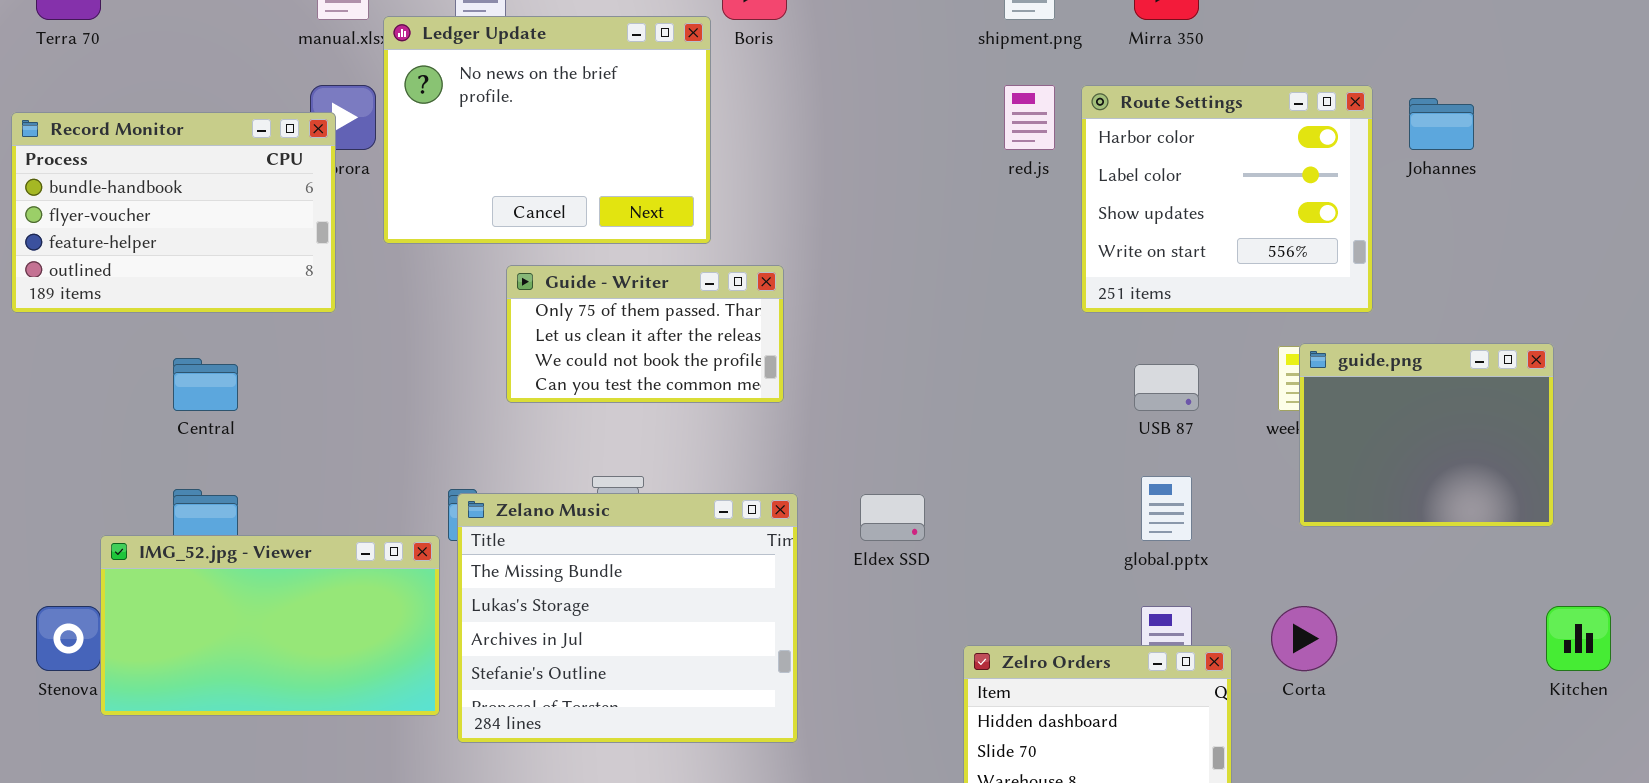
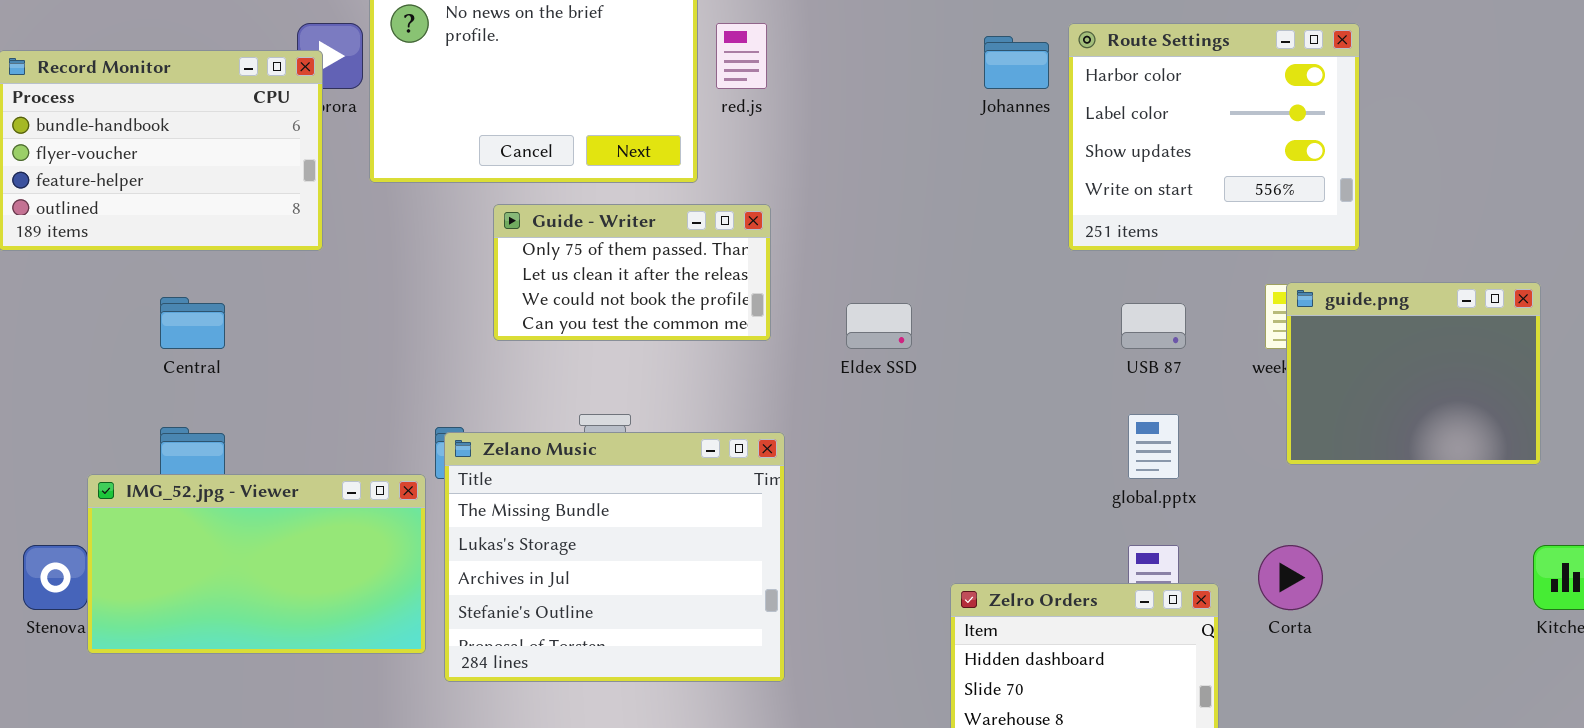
red.js: [1004,85,1055,150] -> [716,23,767,89], moved
Johannes: [1409,98,1474,150] -> [984,36,1049,89], moved
Eldex SSD: [860,494,925,541] -> [846,303,912,349], moved

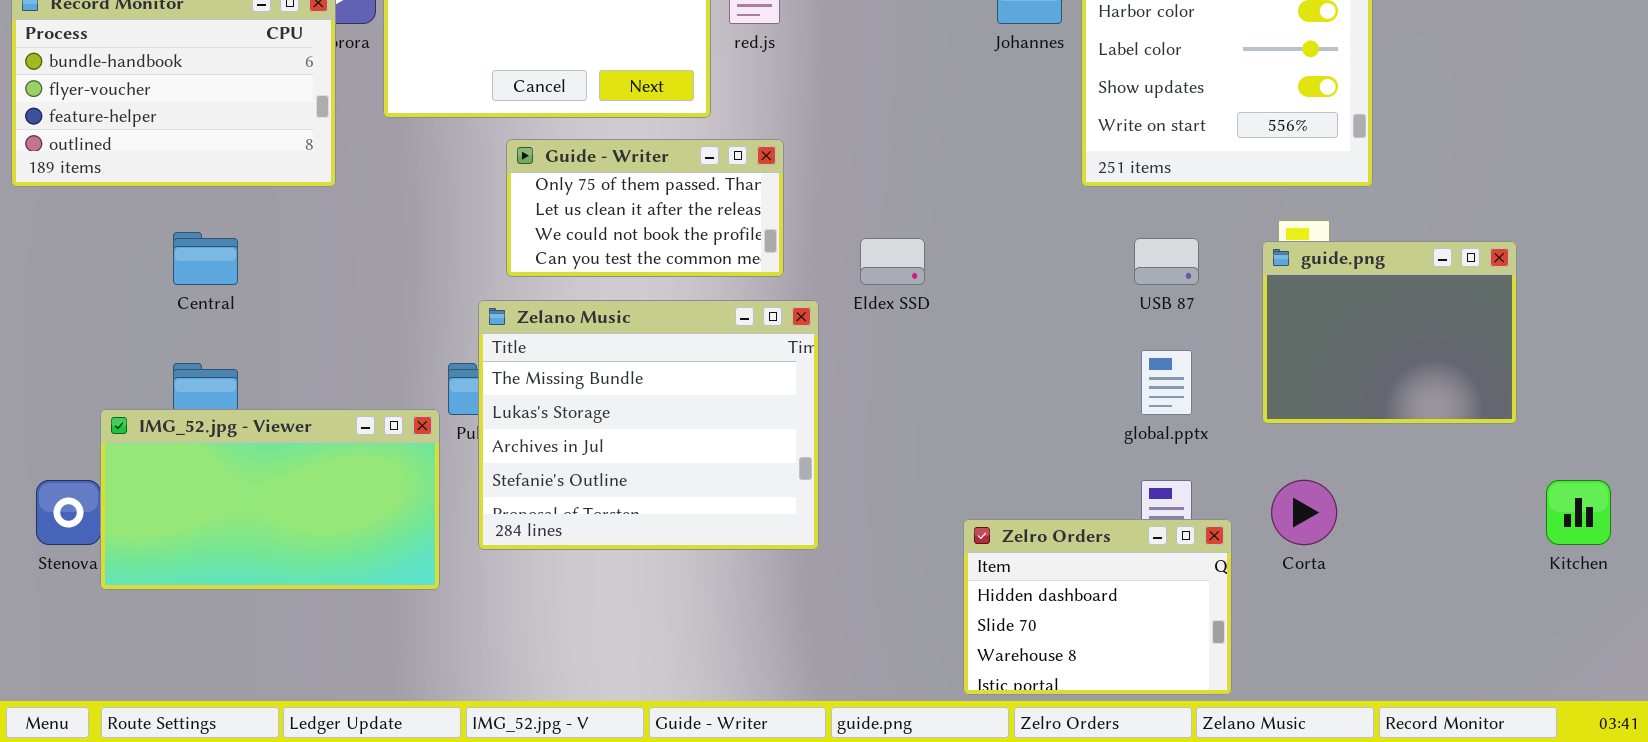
guide.png: [1286,282,1541,465] -> [1262,241,1517,424], moved
Zelano Music: [444,432,785,682] -> [478,300,819,550], moved

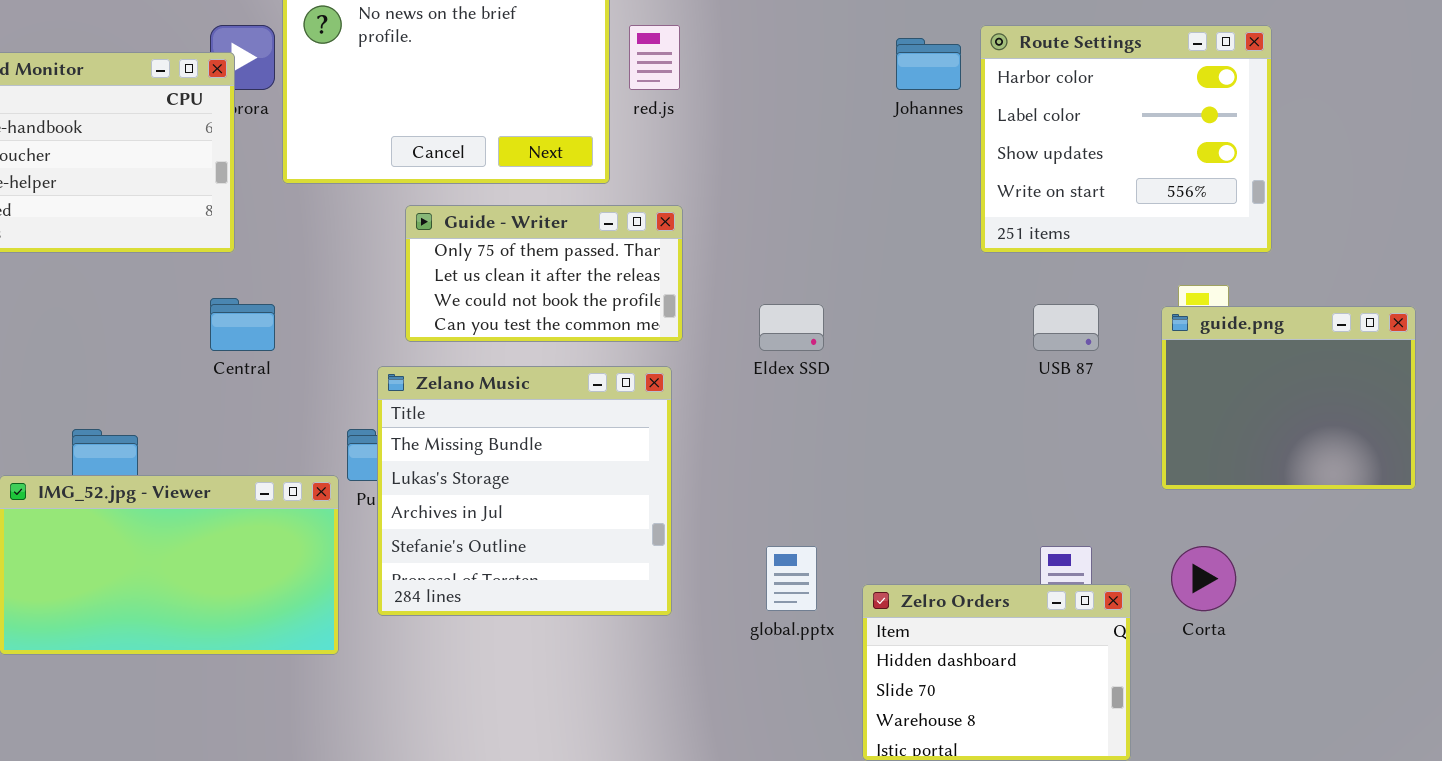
Central: [173,232,238,285] -> [210,298,275,351], moved
Zelano Music: [478,300,819,550] -> [377,366,672,616], resized
global.pptx: [1141,350,1192,415] -> [766,546,817,611], moved

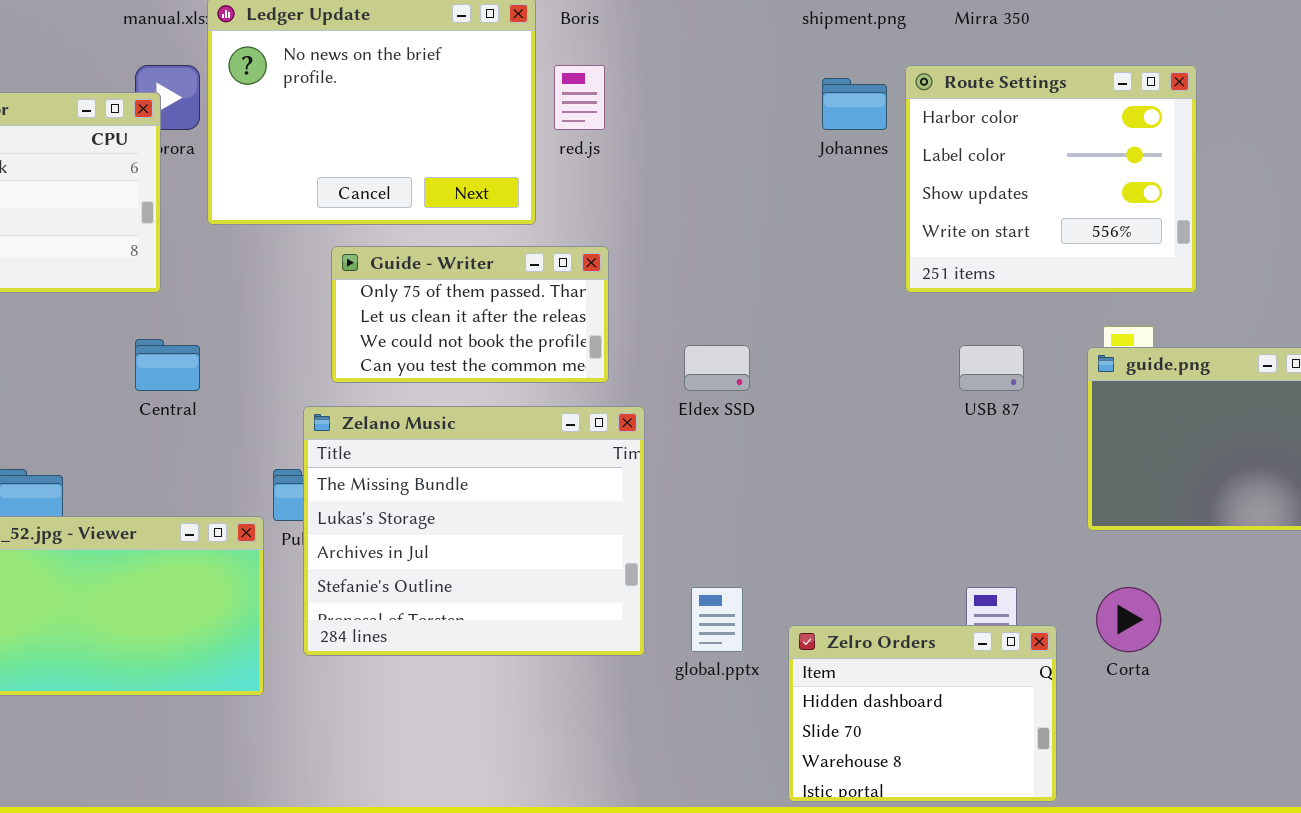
Zelano Music: [377,366,672,616] -> [303,406,645,656], resized

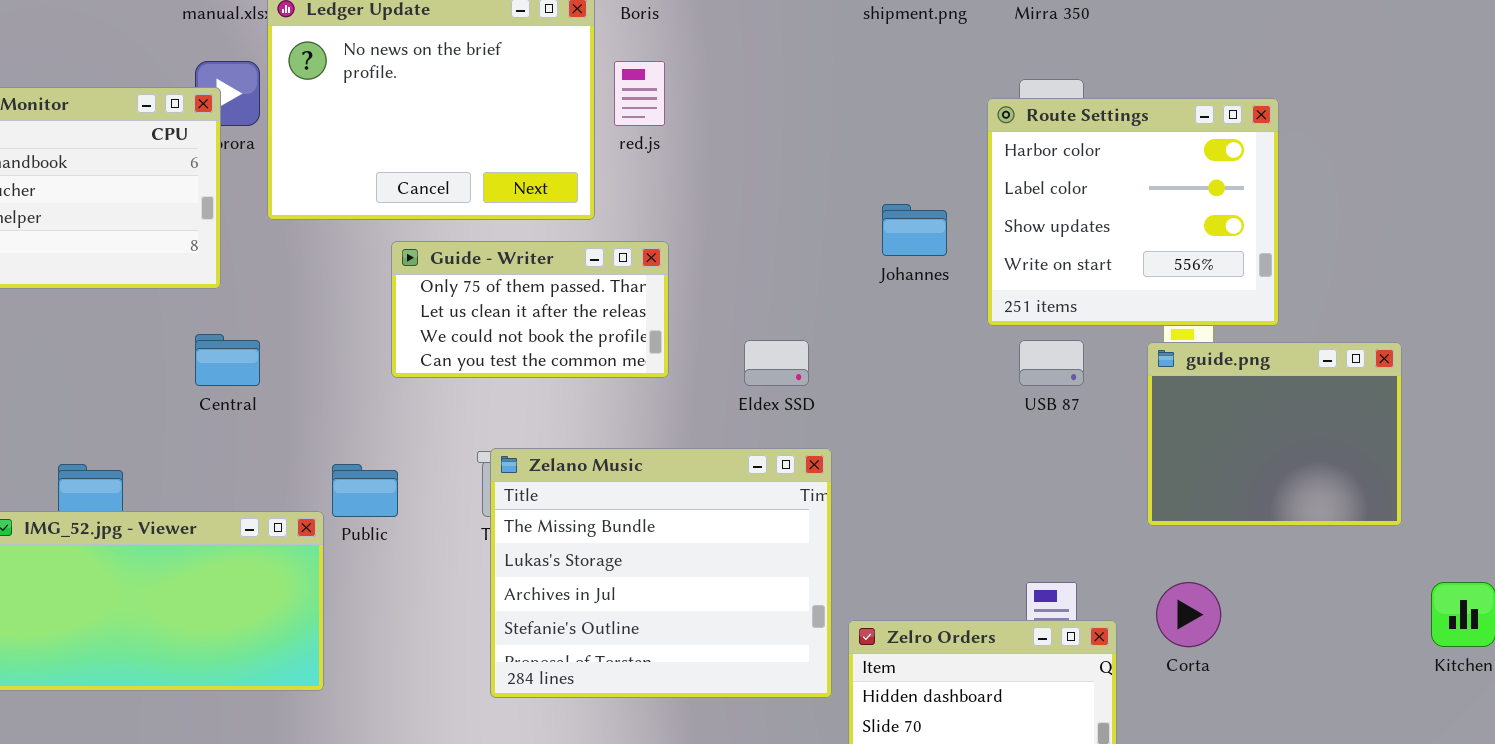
Route Settings: [905,65,1197,293] -> [987,98,1279,326], moved
Johannes: [822,78,887,130] -> [882,204,947,256], moved
Zelano Music: [303,406,645,656] -> [490,448,832,698], moved

